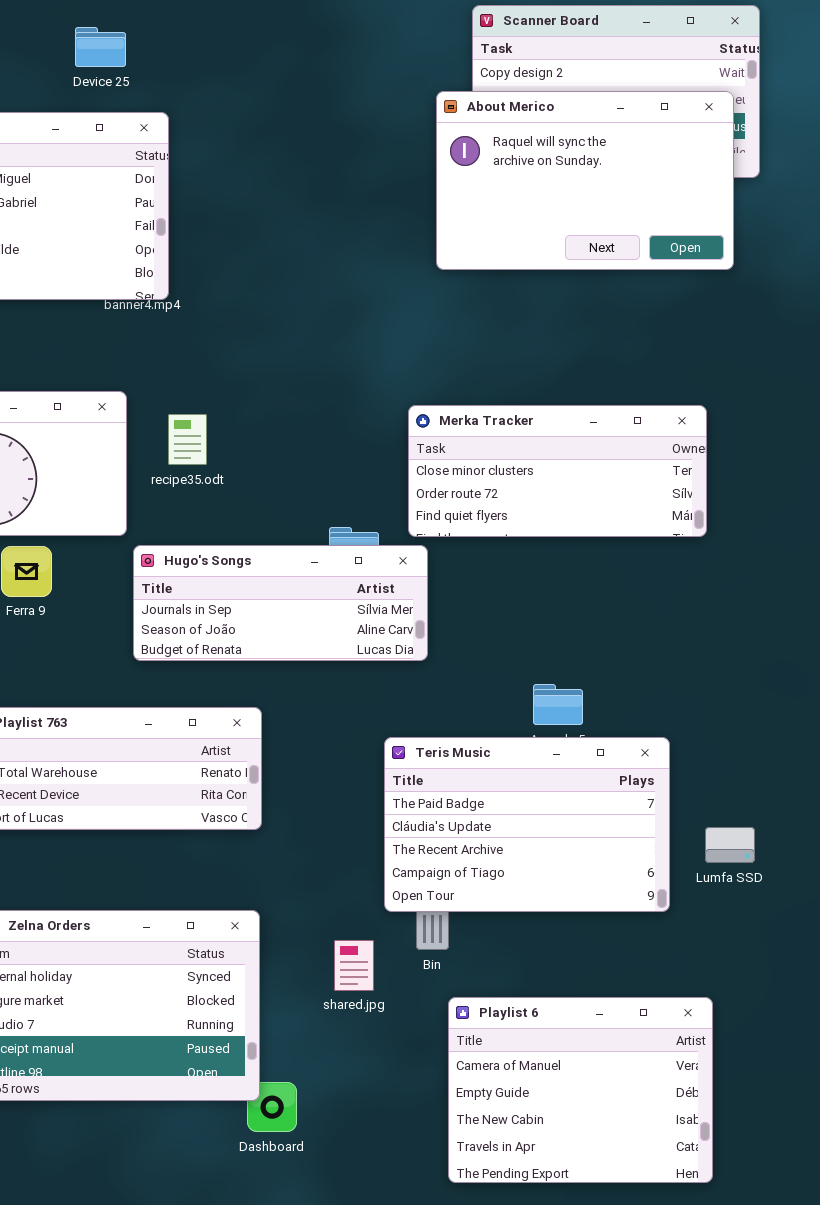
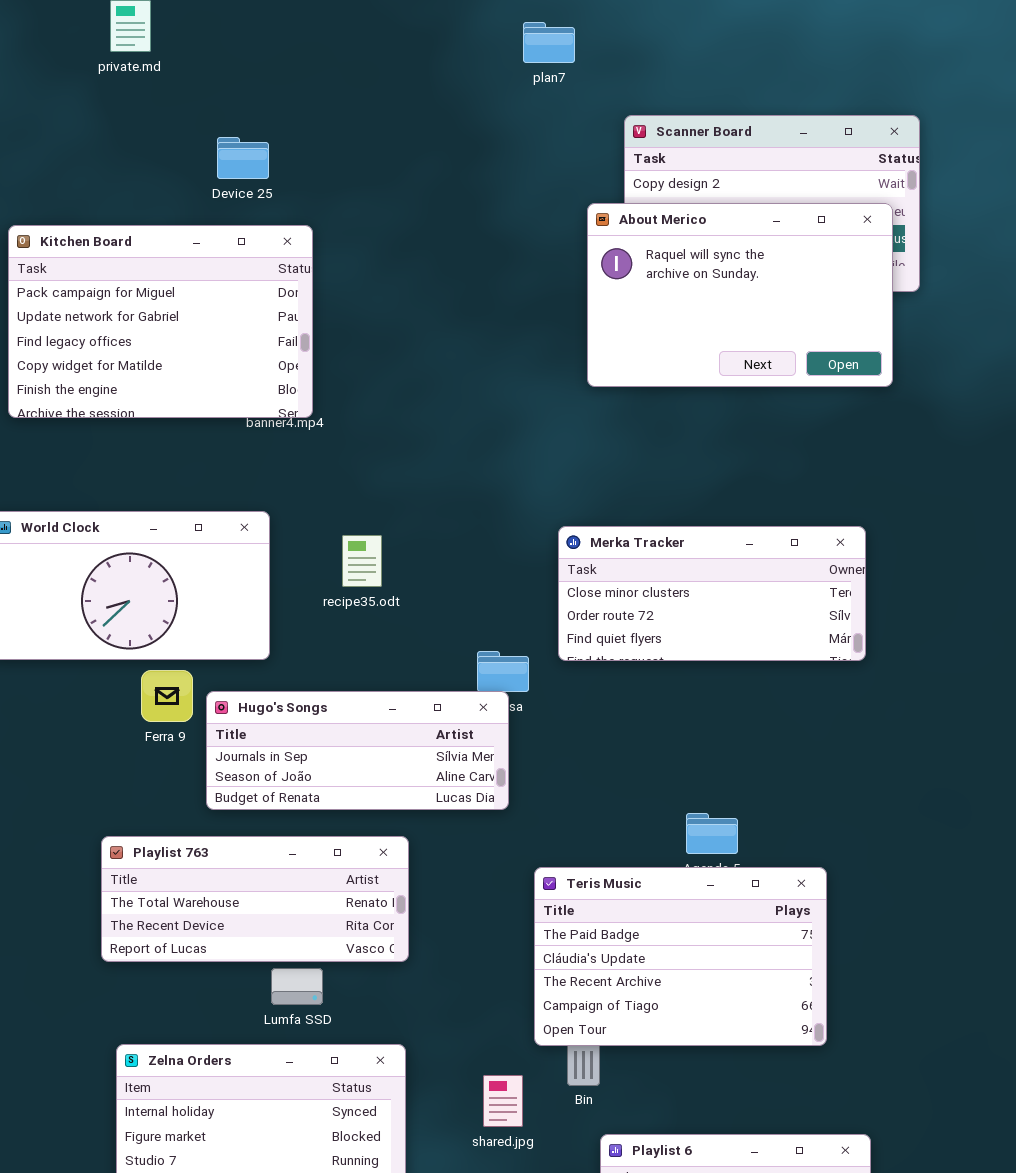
recipe35.odt: [168,414,207,465] -> [342,535,382,587], moved
Hugo's Songs: [133,545,428,661] -> [206,691,509,810], moved
Lumfa SSD: [705,827,755,863] -> [271,968,323,1005], moved

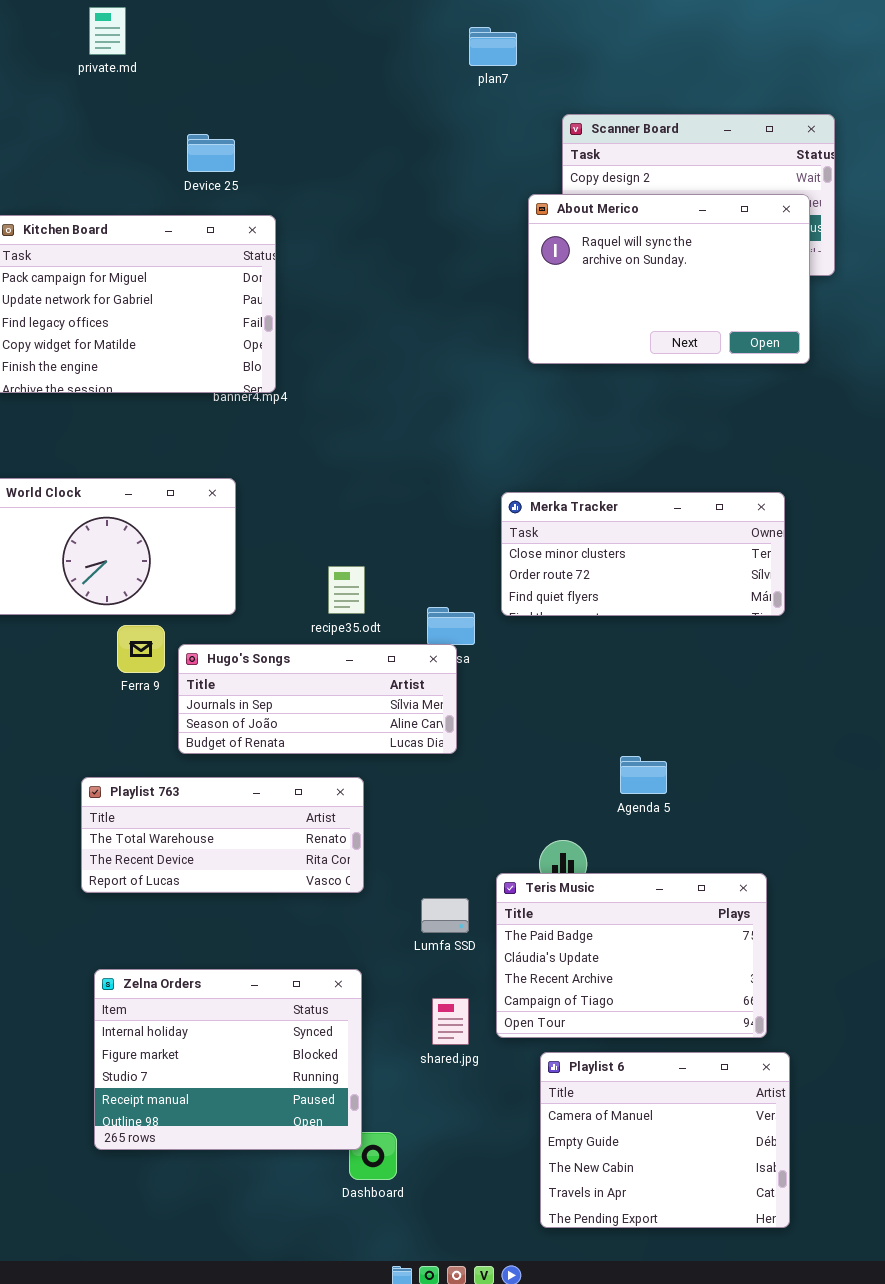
recipe35.odt: [342,535,382,587] -> [328,566,365,614], moved
Teris Music: [534,867,827,1046] -> [496,873,767,1038], moved
Lumfa SSD: [271,968,323,1005] -> [421,898,469,933], moved

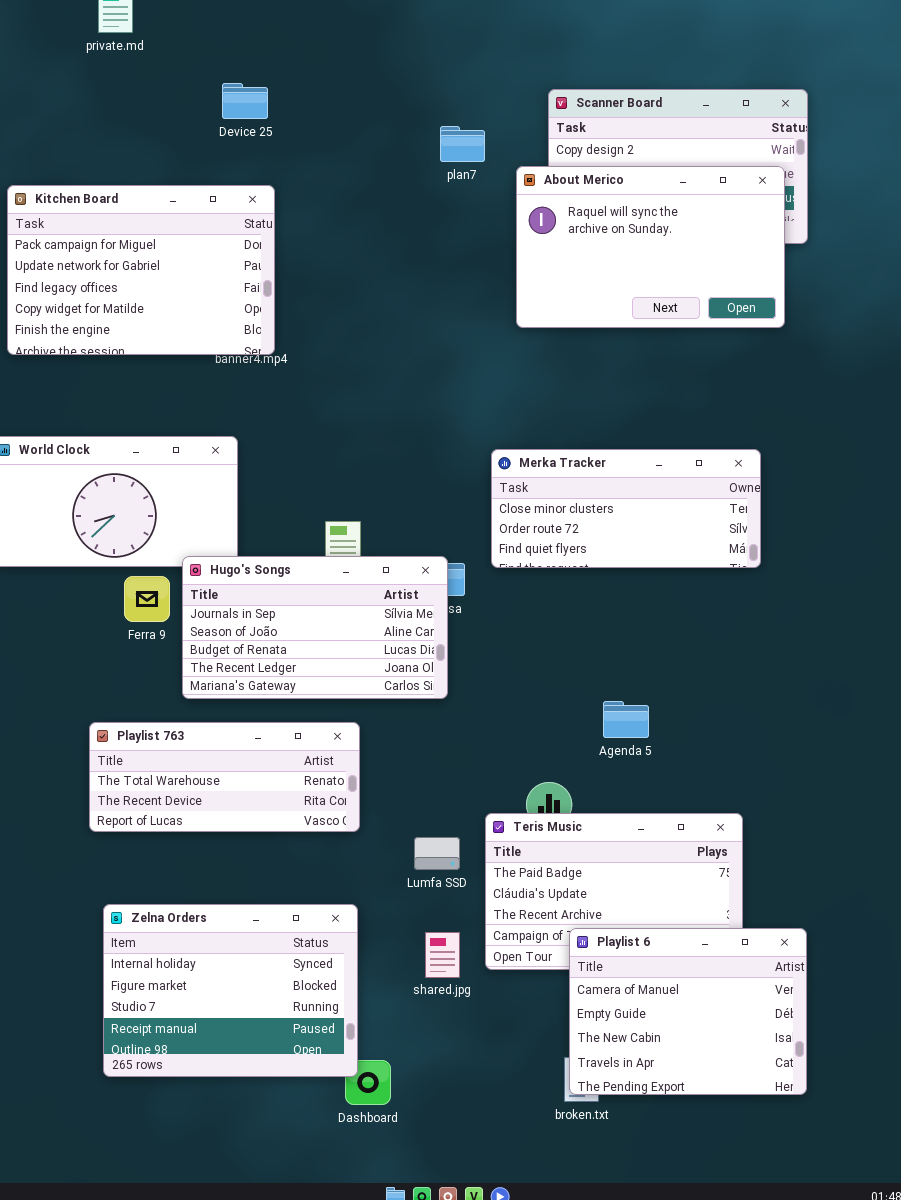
plan7: [469,27,517,66] -> [440,126,485,162], moved
Device 25: [187,134,235,172] -> [222,83,268,119], moved
Hugo's Songs: [178,644,457,754] -> [182,556,448,699], resized
Playlist 6: [540,1052,790,1228] -> [569,928,807,1095], moved

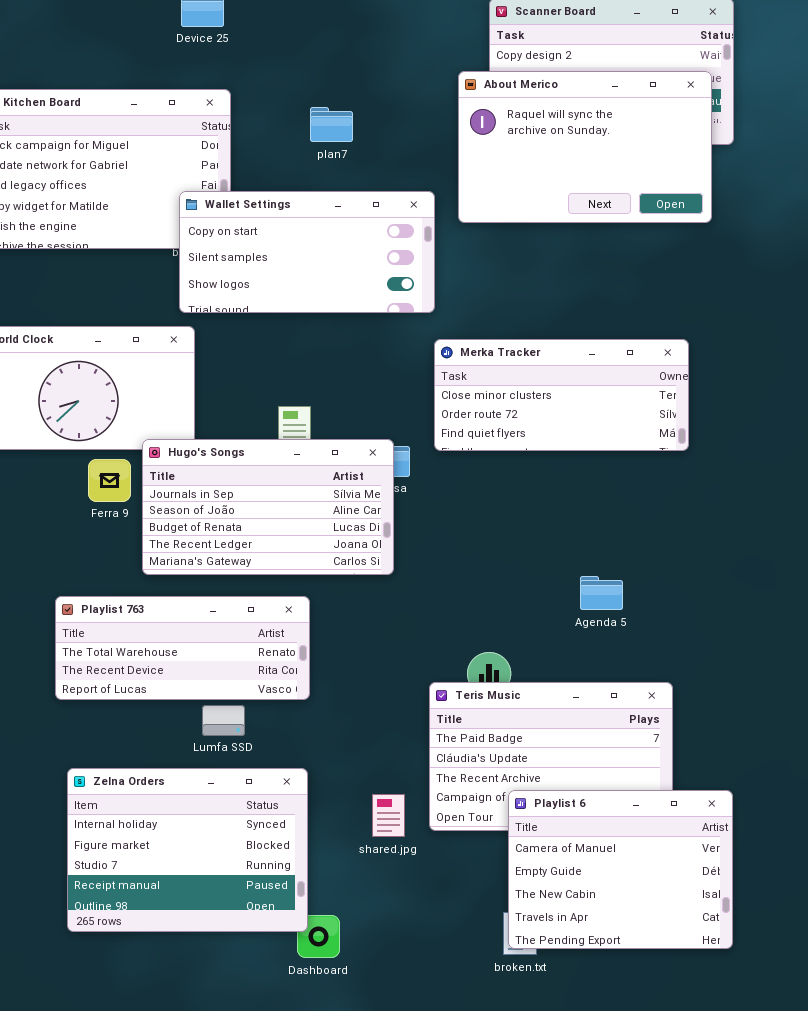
plan7: [440,126,485,162] -> [310,107,353,142], moved
Wallet Settings: none -> [179,191,435,313], opened
Agenda 5: [603,701,649,738] -> [580,576,623,610], moved
Lumfa SSD: [414,837,460,870] -> [202,705,245,736], moved

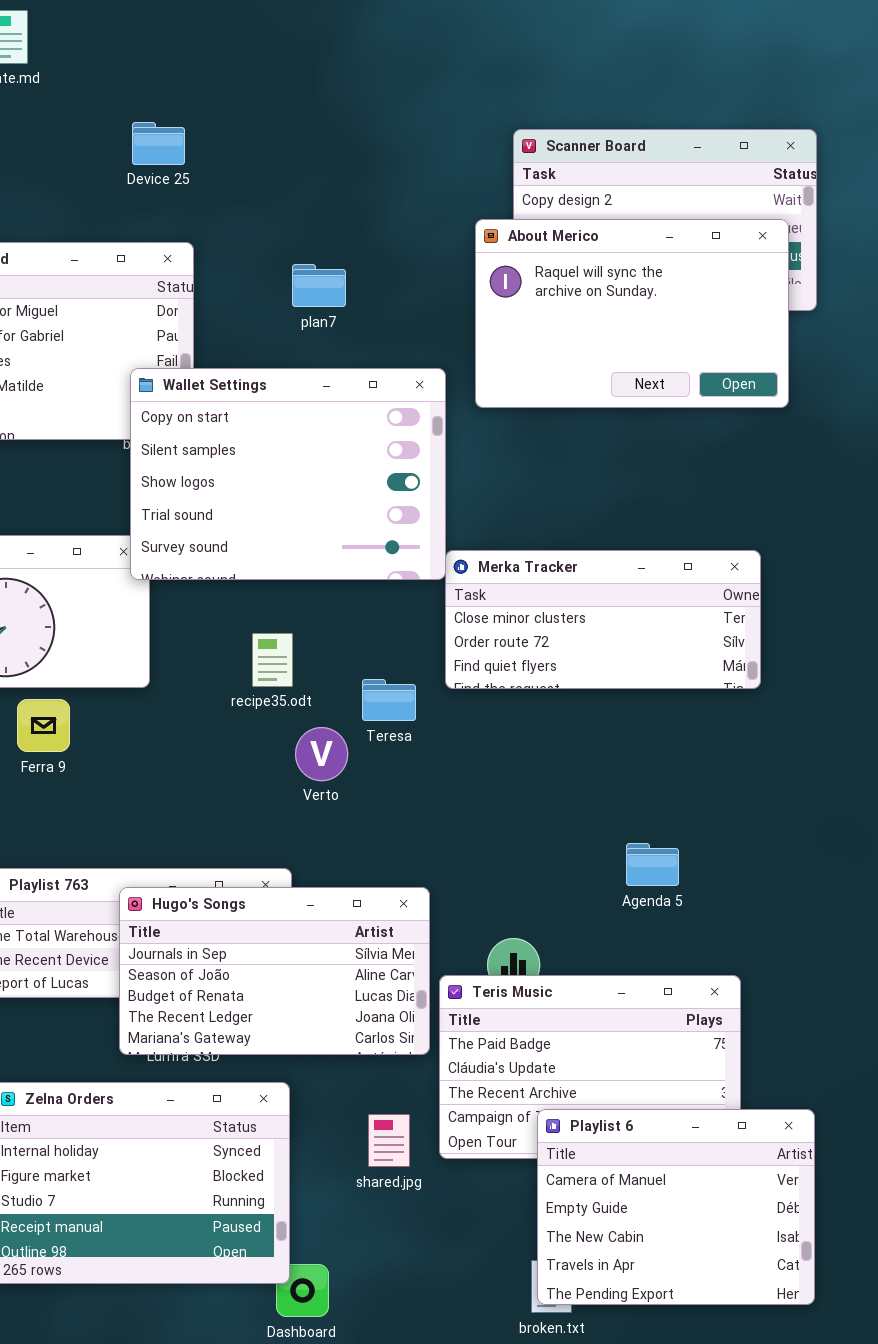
Wallet Settings: [179,191,435,313] -> [130,368,446,580], resized
Hugo's Songs: [142,439,394,575] -> [119,887,430,1055], moved

